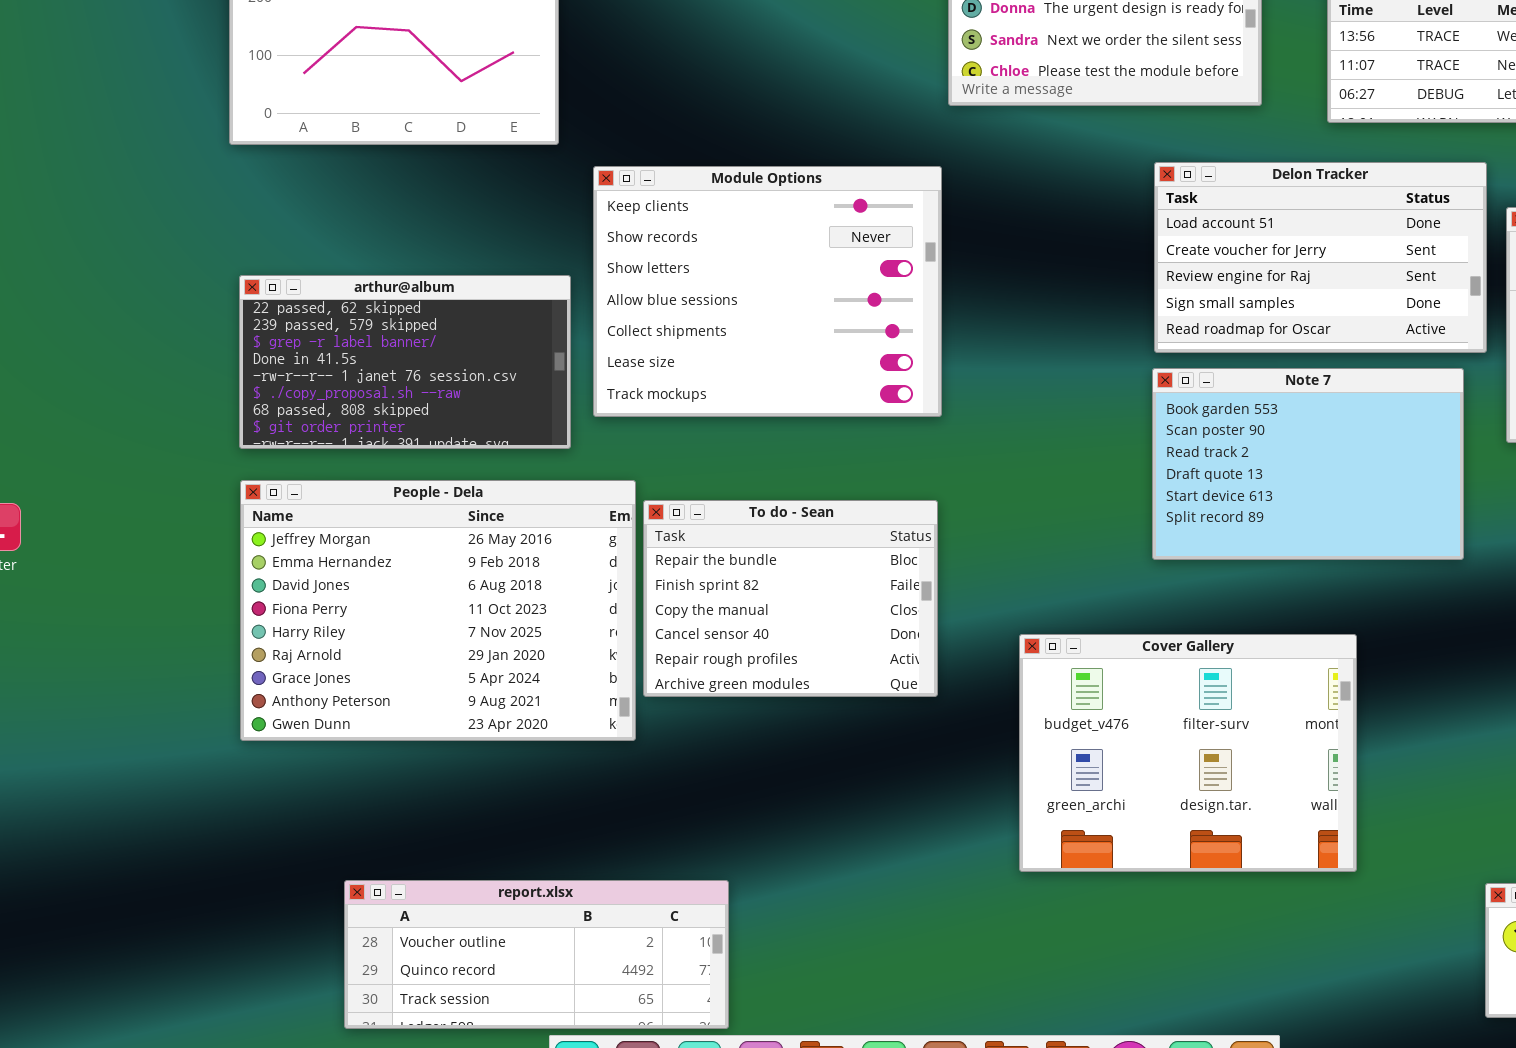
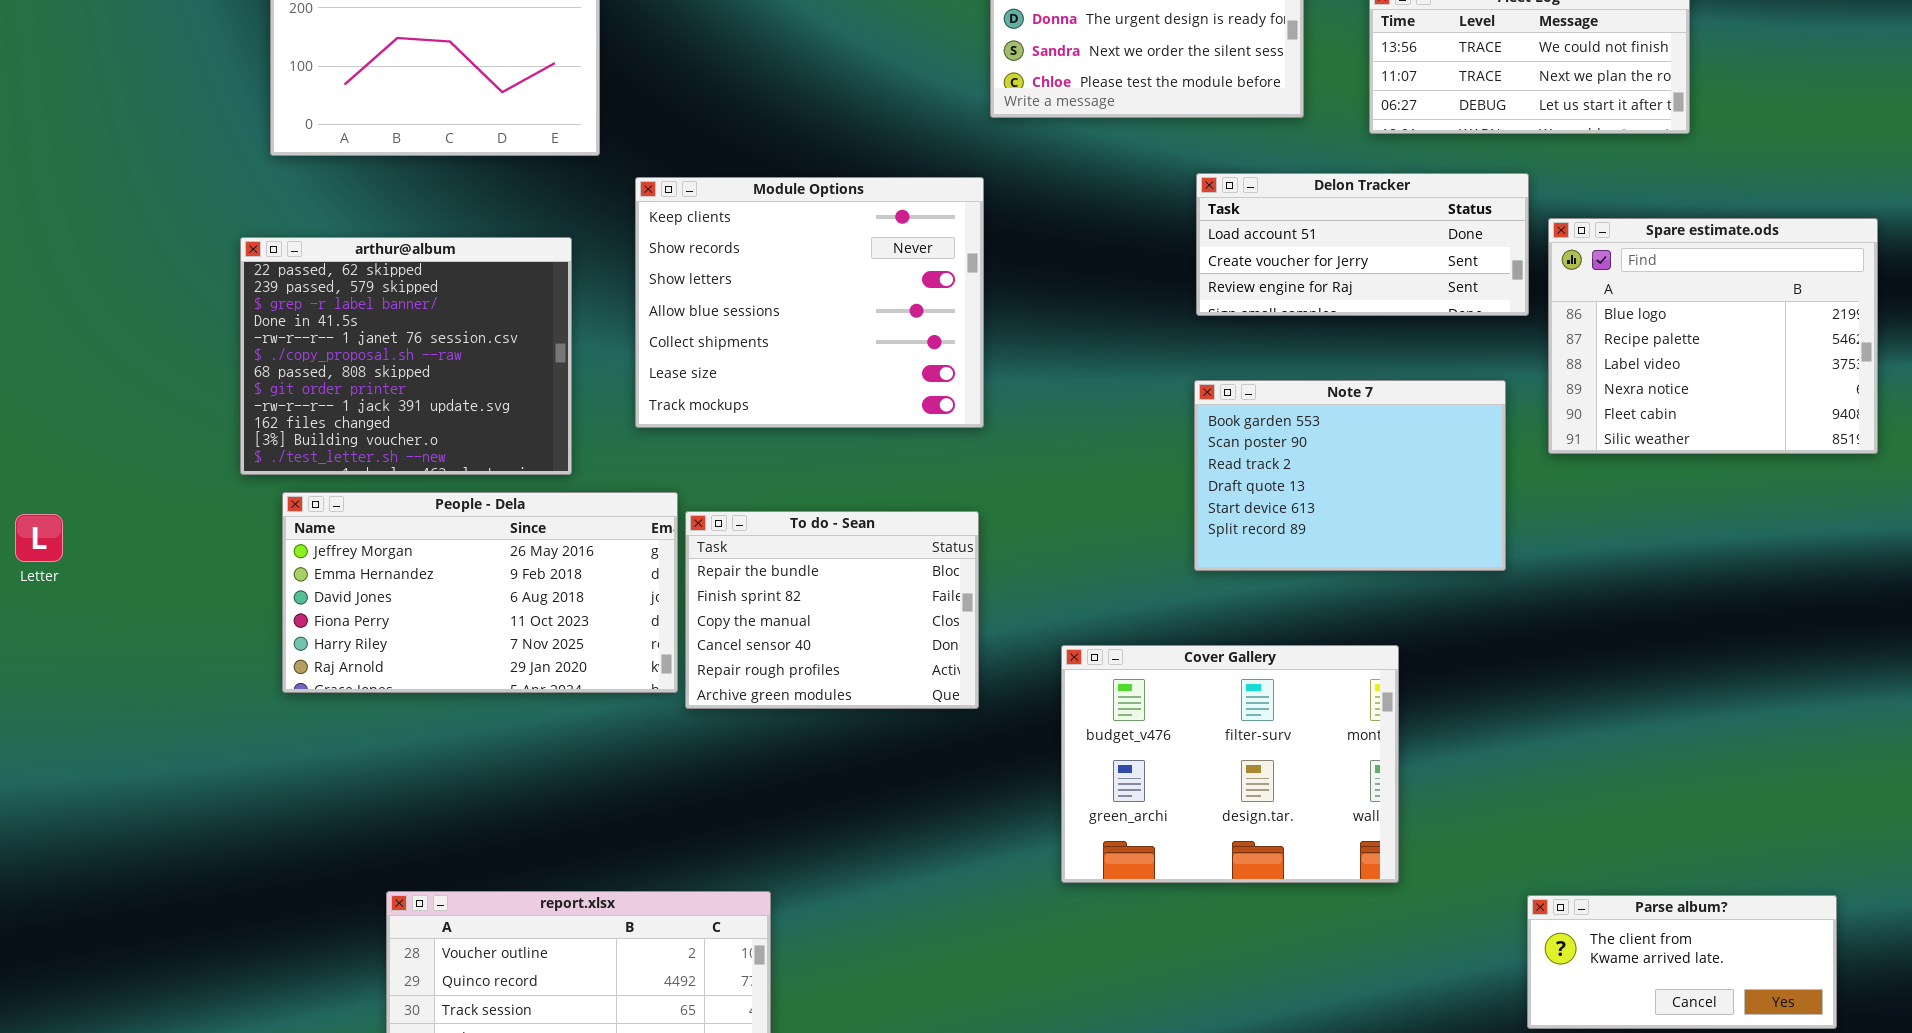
Delon Tracker: [1154,162,1487,353] -> [1196,173,1529,316], resized
arthur@album: [239,275,571,449] -> [240,237,572,475], moved, resized
People - Dela: [240,480,636,741] -> [282,492,678,693], resized

